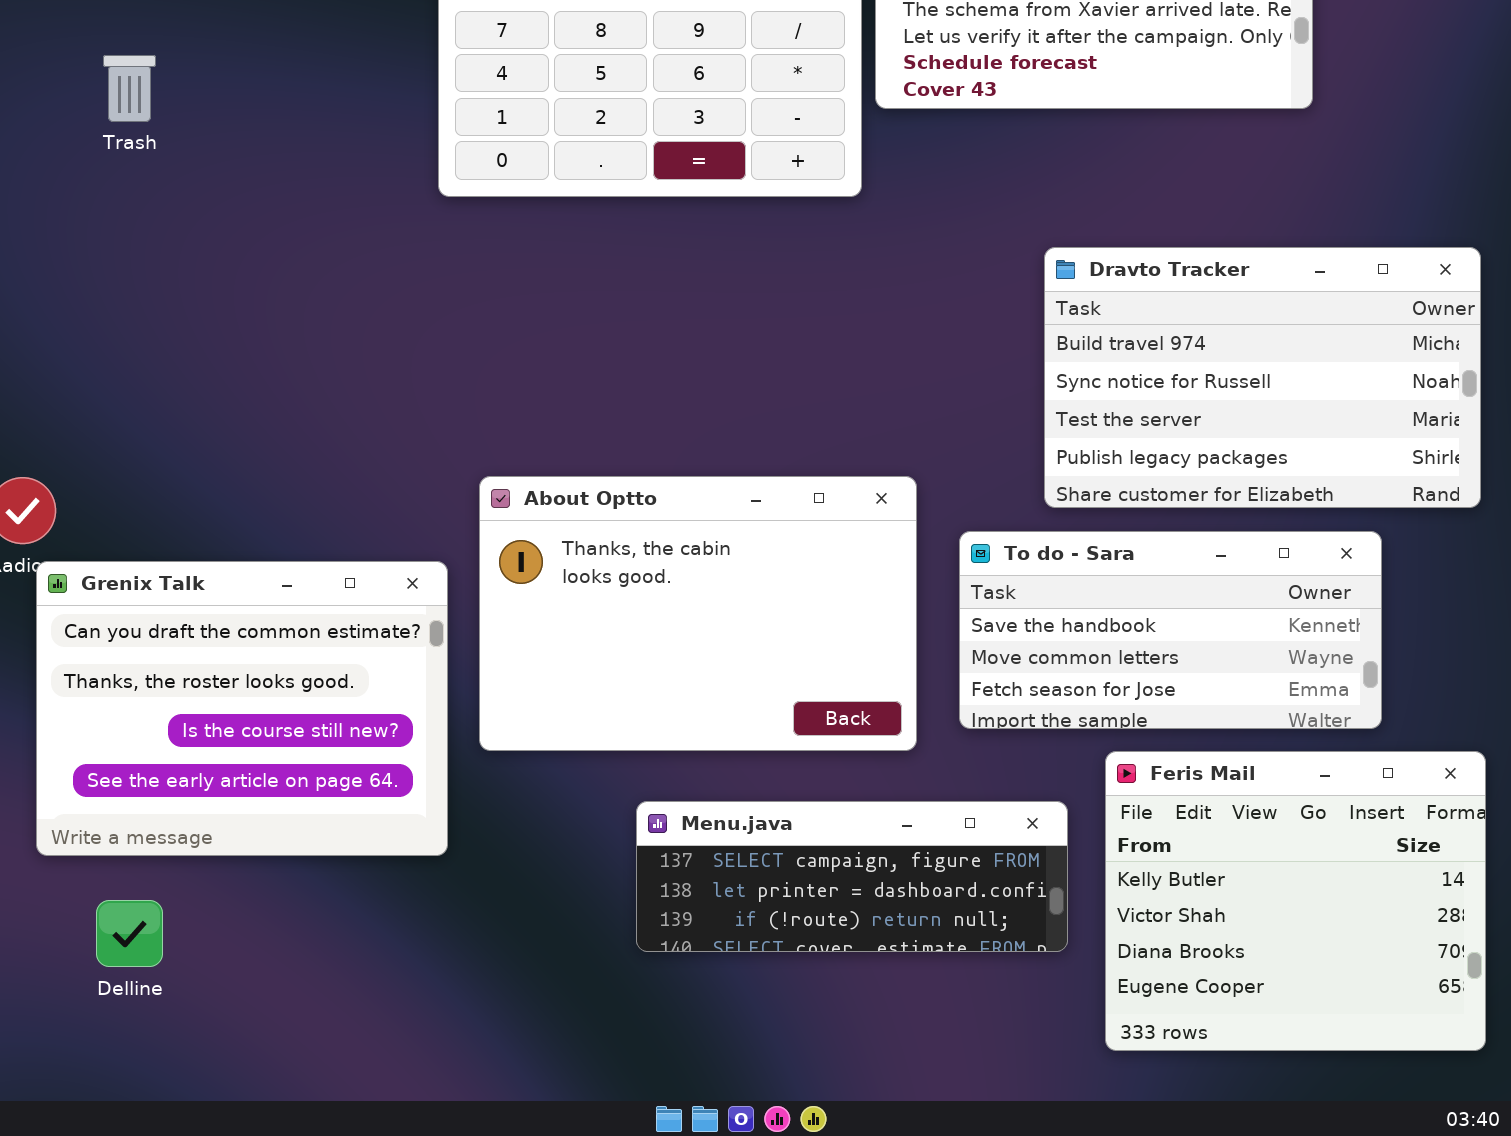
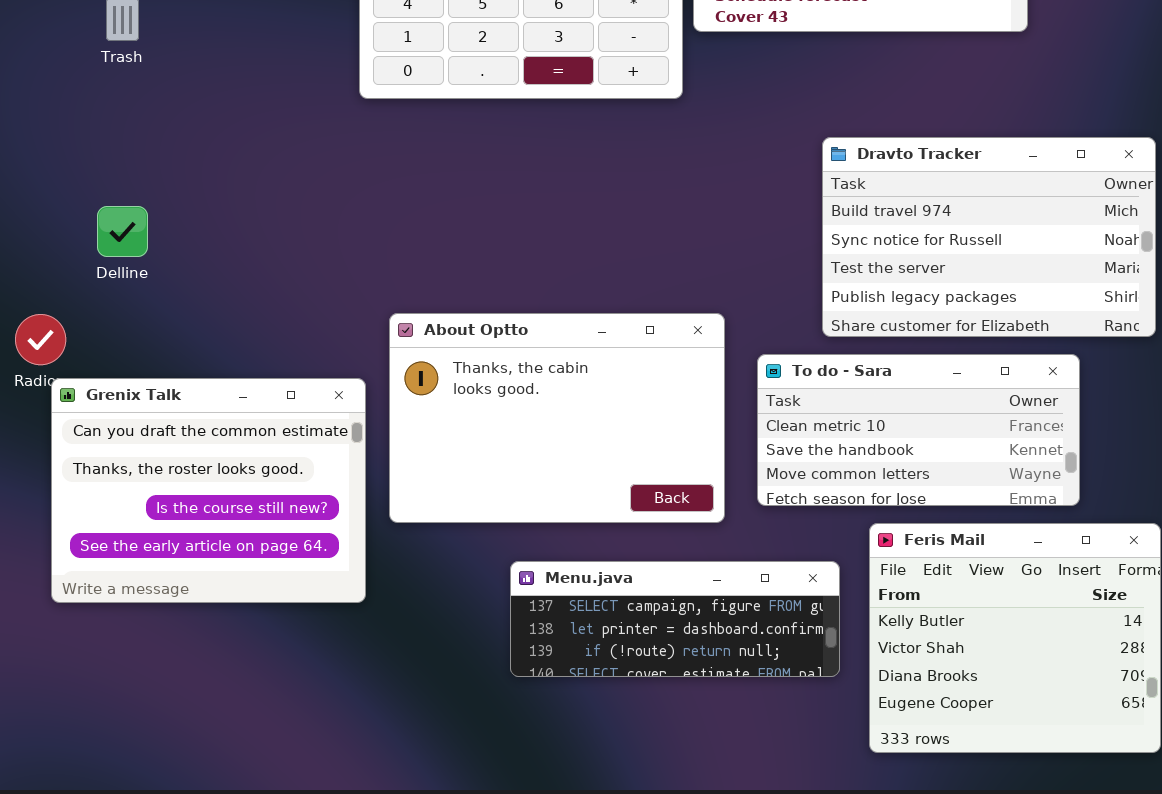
To do - Sara: [959,531,1382,729] -> [757,354,1080,506], scrolled up 1 row
Delline: [96,900,163,967] -> [97,206,148,257], moved

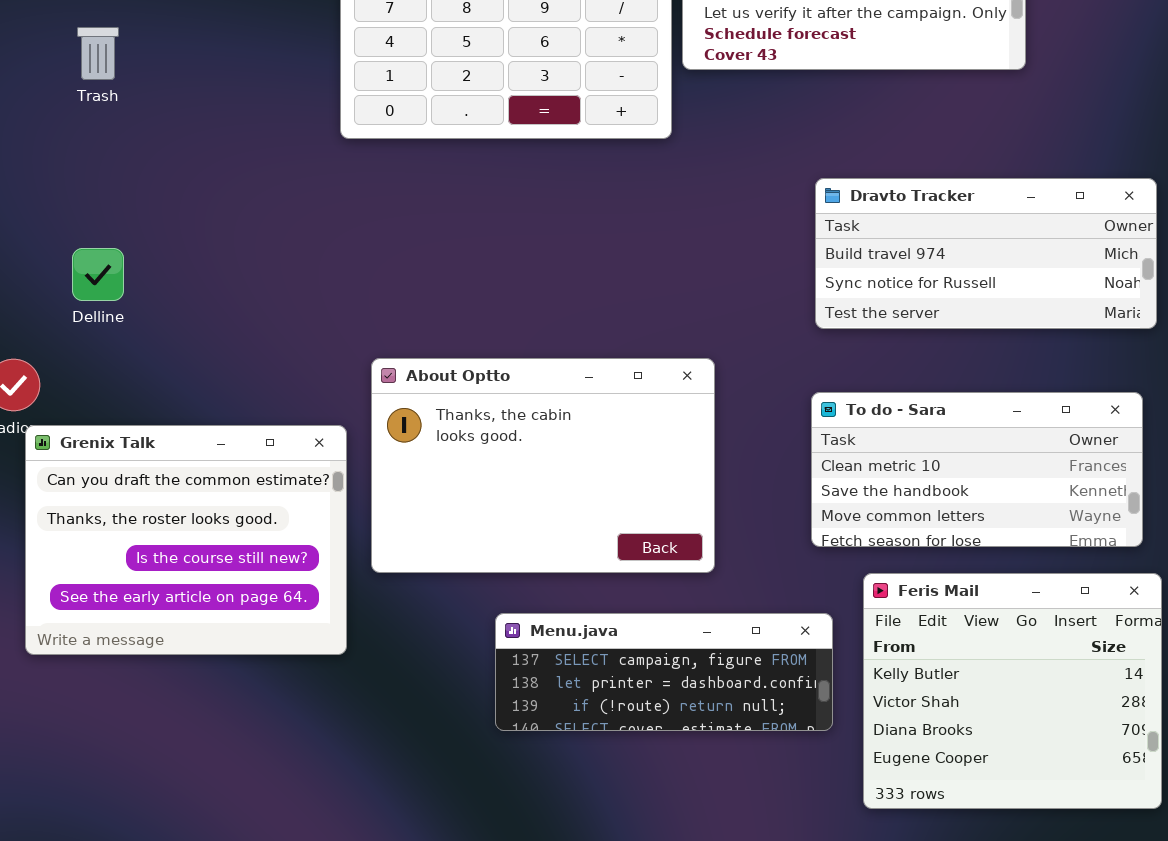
Dravto Tracker: [822,137,1156,337] -> [815,178,1157,329], resized
To do - Sara: [757,354,1080,506] -> [811,392,1143,547], moved

